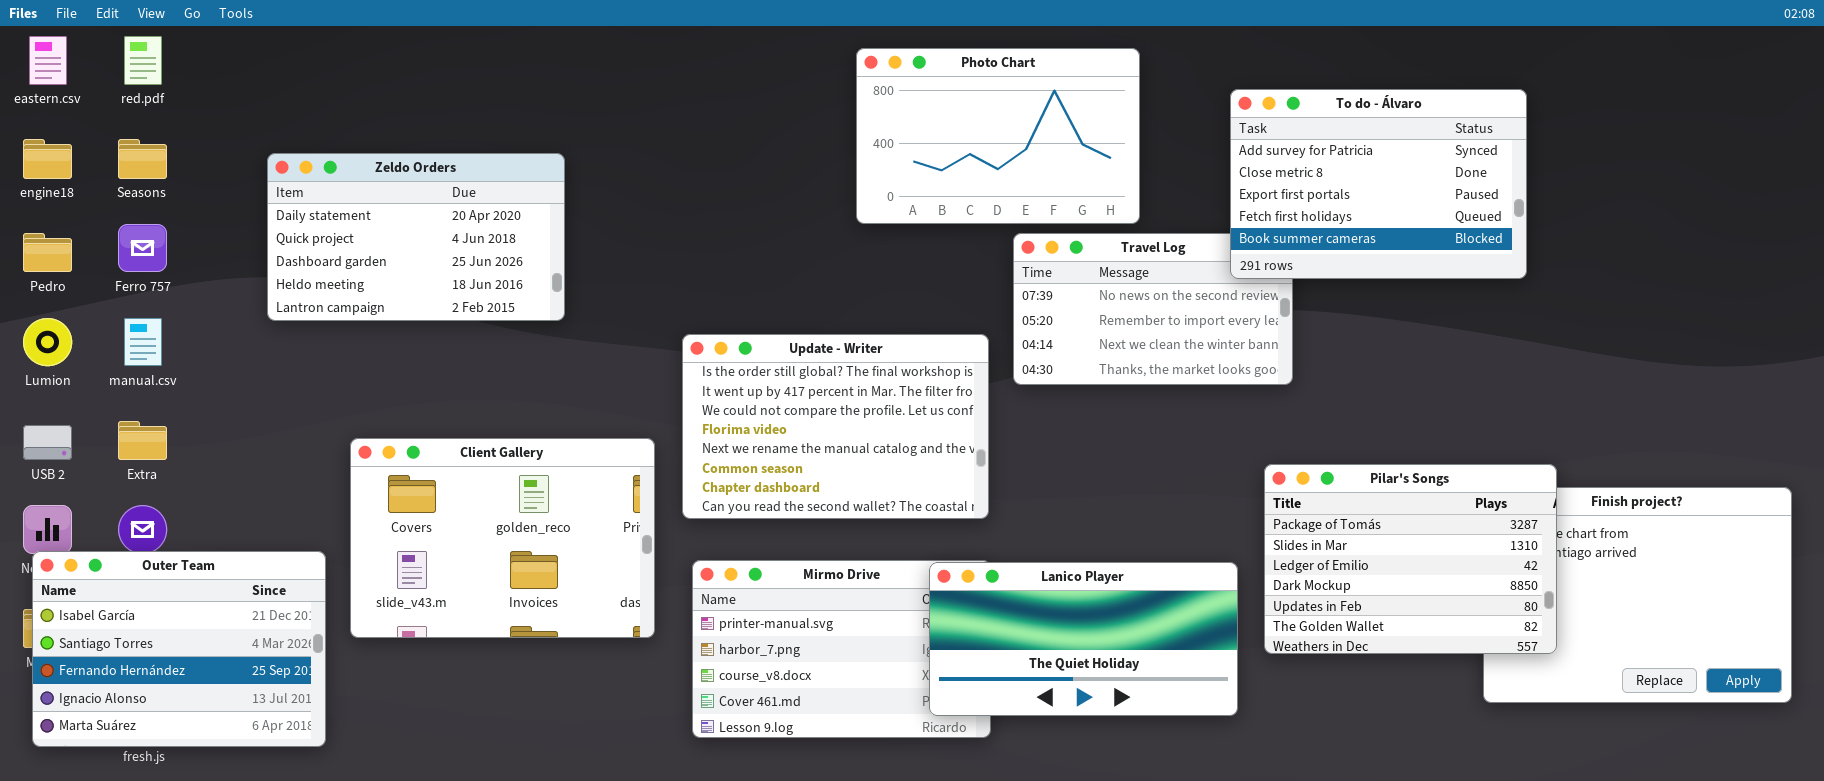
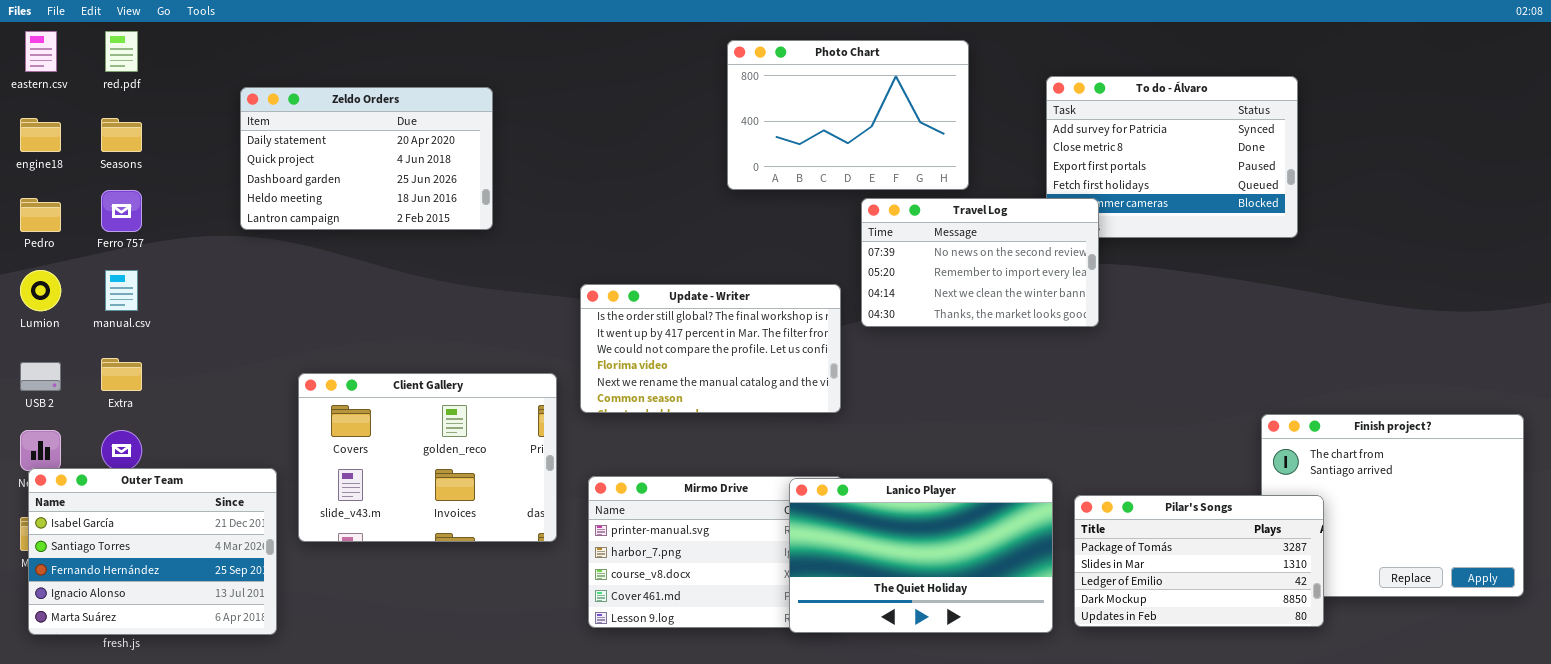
Zeldo Orders: [267,153,565,321] -> [240,87,493,230], moved
Travel Log: [1013,233,1293,385] -> [861,198,1099,327], raised
Update - Writer: [682,334,989,519] -> [580,284,841,413], resized
Pilar's Songs: [1264,464,1557,654] -> [1074,495,1324,627], moved, resized
Lanico Player: [929,562,1238,716] -> [789,478,1053,633], resized

